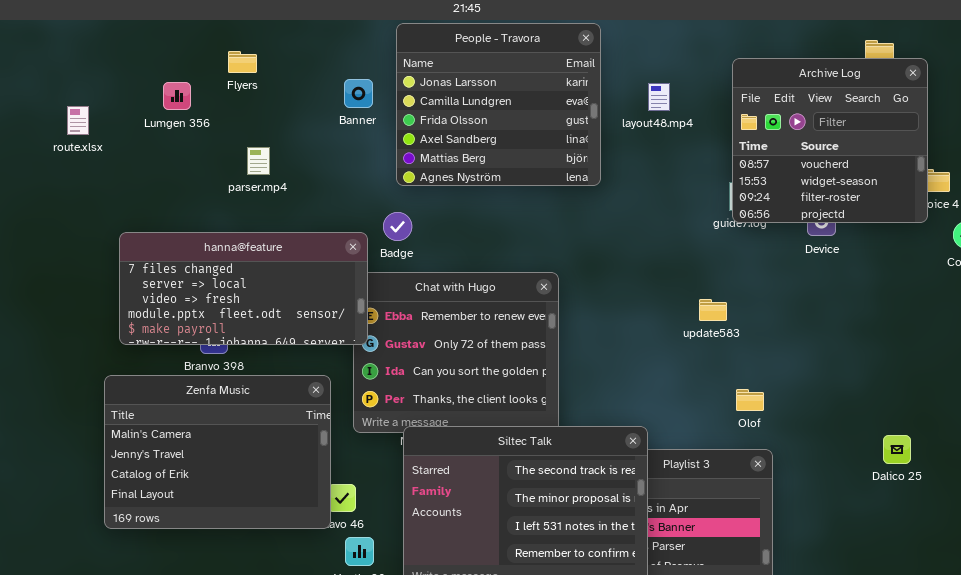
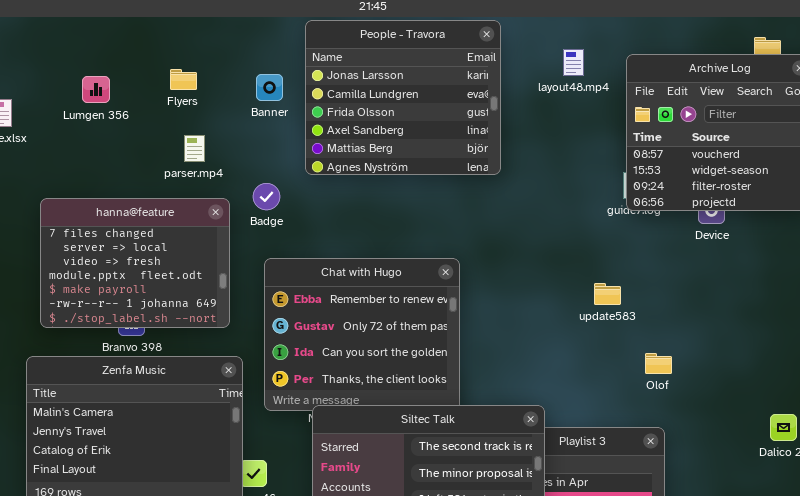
Flyers: [228,51,257,73] -> [170,69,197,90], moved
layout48.mp4: [648,83,670,111] -> [563,49,584,76], moved
parser.mp4: [247,147,270,175] -> [184,135,205,162], moved
Badge: [383,212,412,241] -> [253,183,280,210], moved
hanna@feature: [119,232,368,345] -> [40,198,230,328], resized
Olof: [736,389,764,411] -> [645,353,672,374], moved

